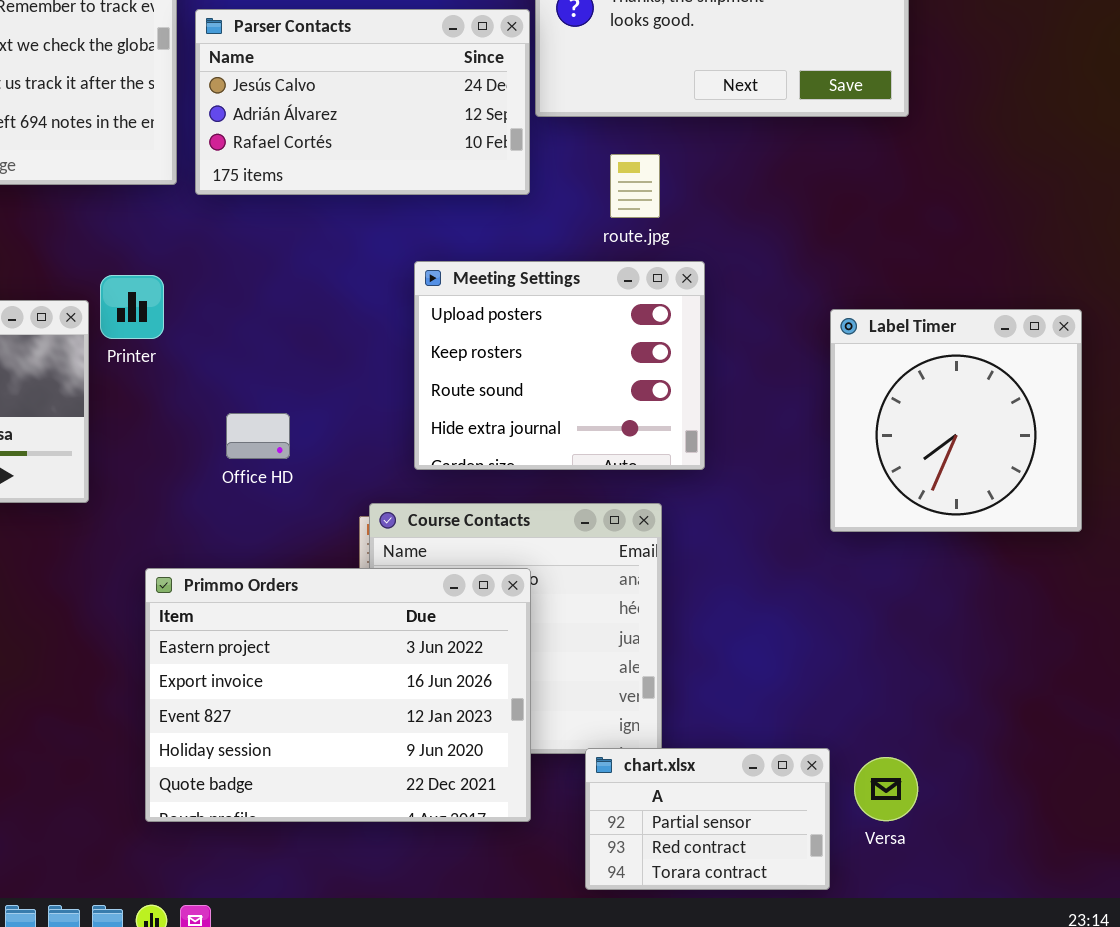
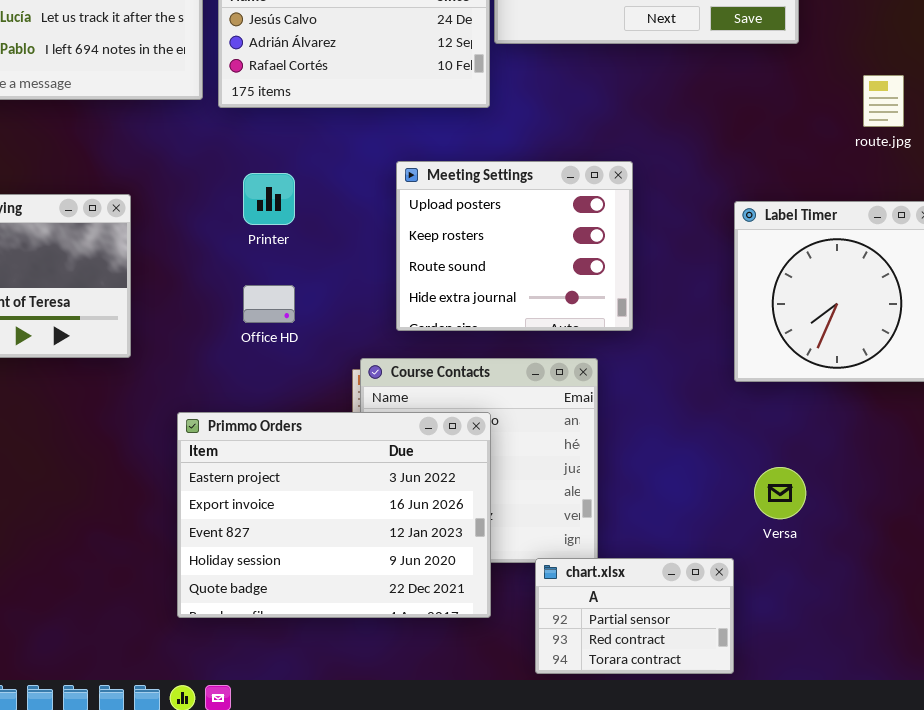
route.jpg: [610,154,660,218] -> [863,75,904,127], moved
Printer: [100,275,164,339] -> [243,173,295,225], moved
Versa: [854,757,918,821] -> [754,467,806,519], moved

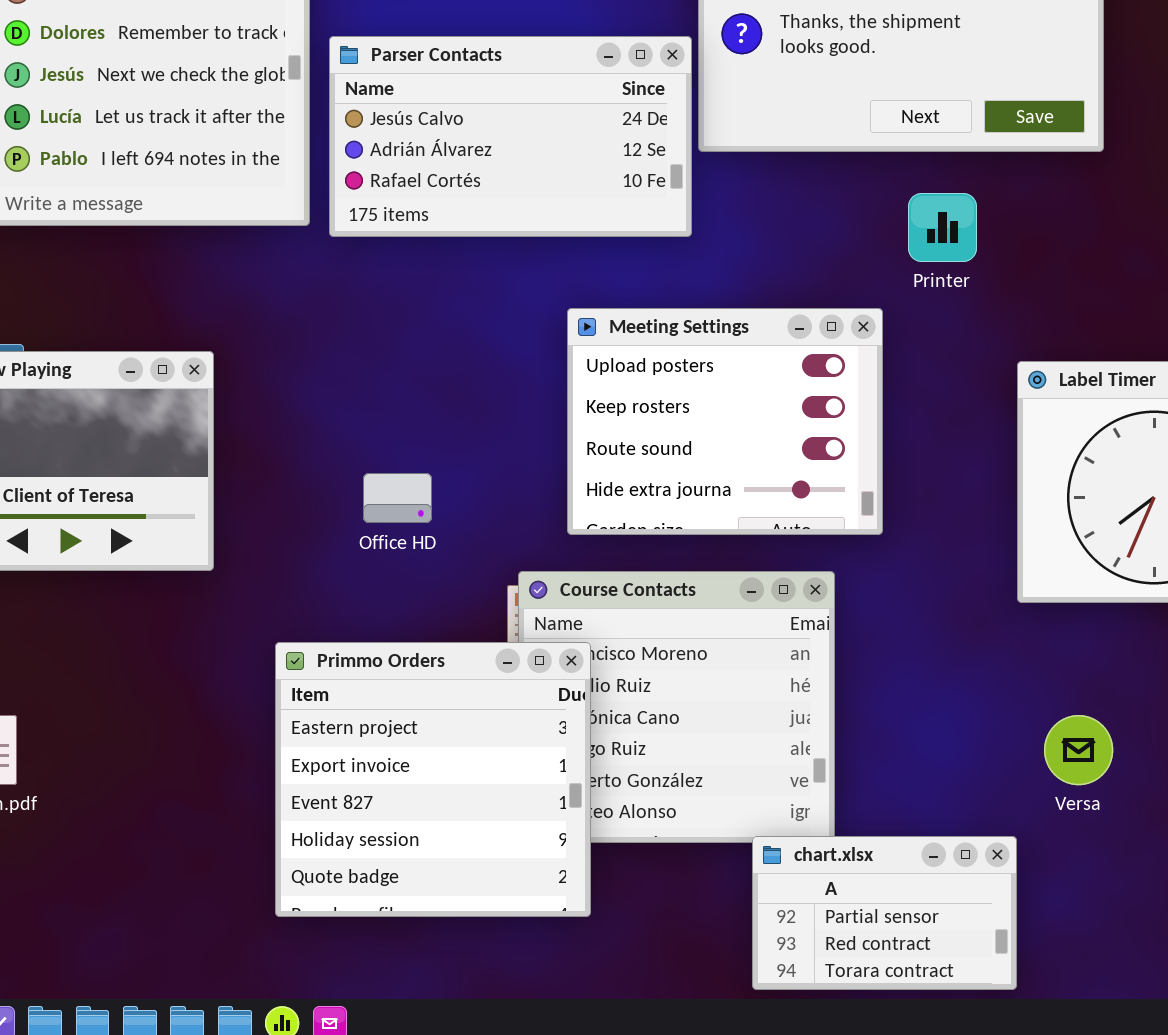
Printer: [243,173,295,225] -> [908,193,977,262], moved
Primmo Orders: [177,412,491,618] -> [275,642,591,917], resized

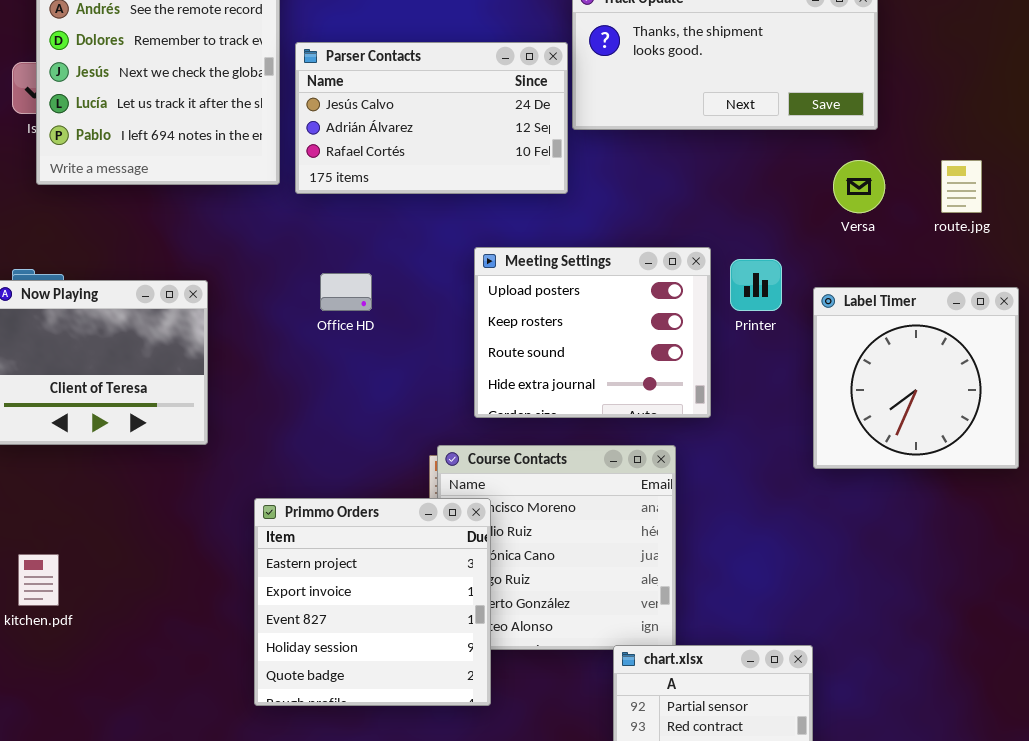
Printer: [908,193,977,262] -> [730,259,782,311], moved
Office HD: [363,473,432,523] -> [320,273,372,311], moved
Versa: [1044,715,1113,785] -> [833,160,885,213], moved

